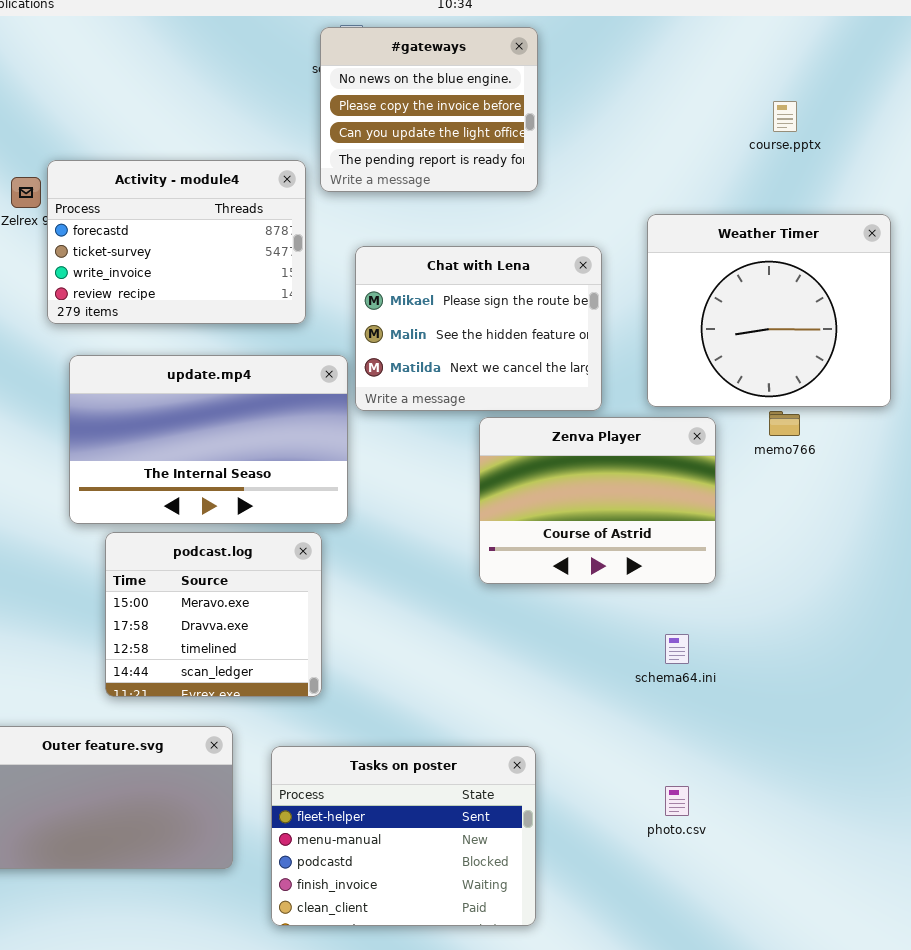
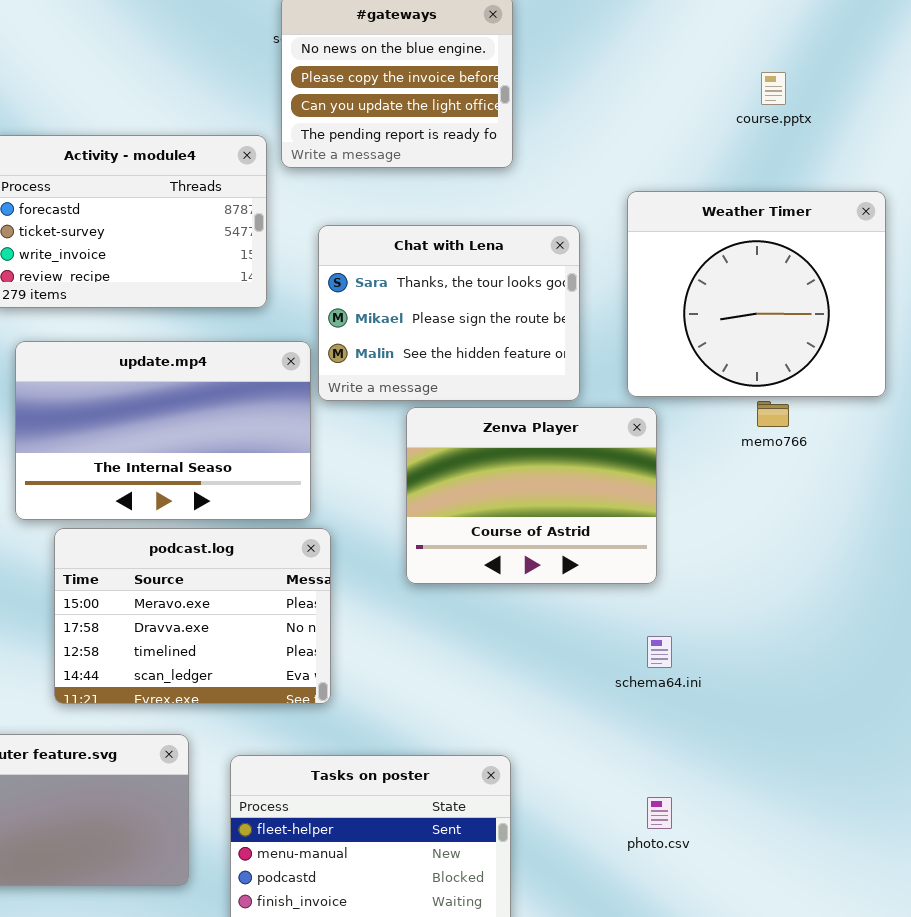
Chat with Lena: [355,246,602,411] -> [318,225,580,401], scrolled up 1 row
Zenva Player: [479,417,716,584] -> [406,407,657,584], moved
podcast.log: [105,532,322,697] -> [54,528,331,704], resized

